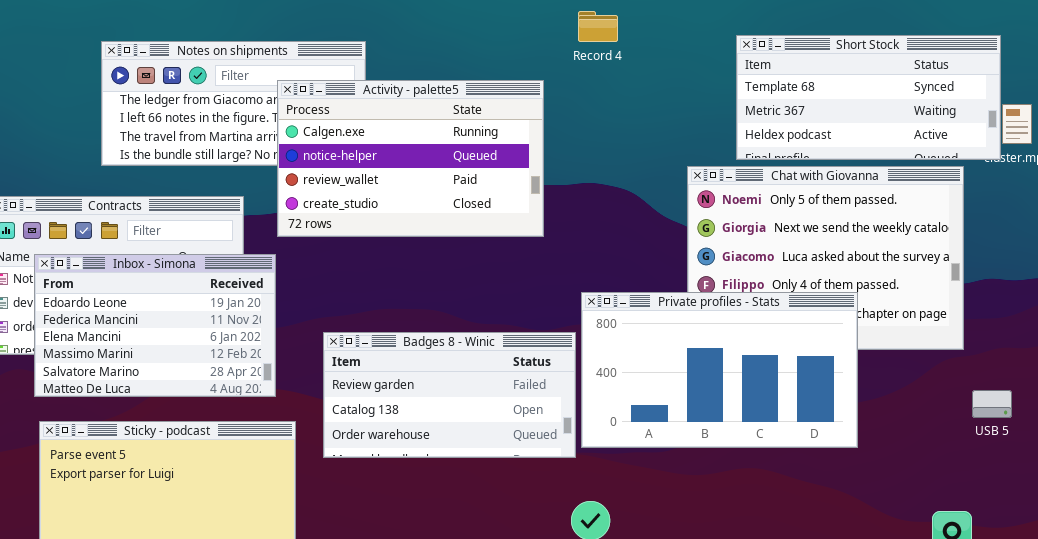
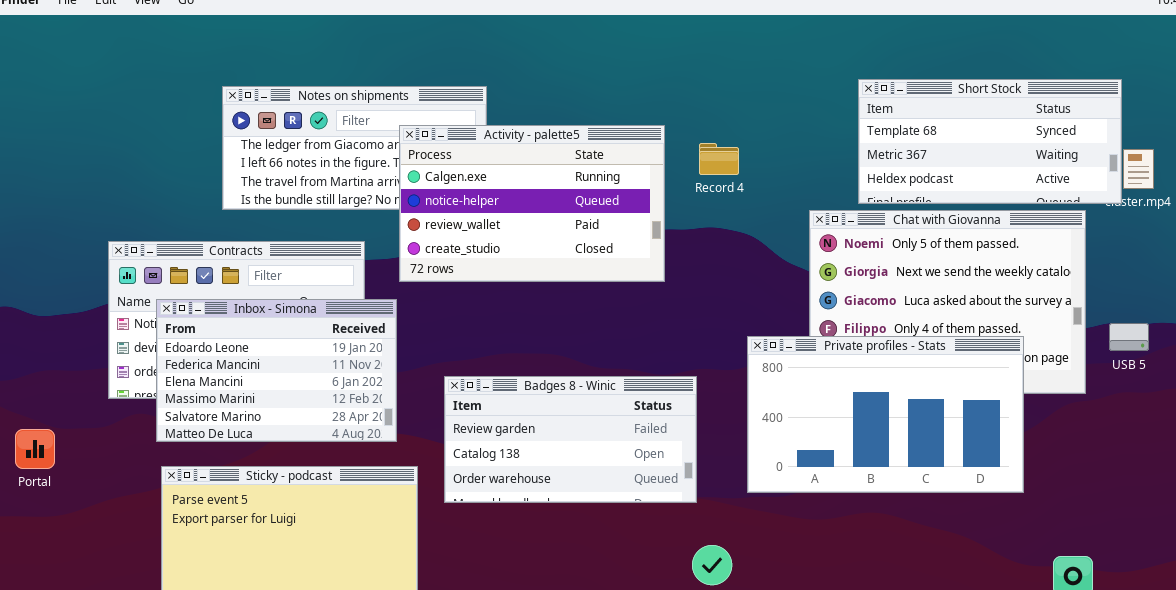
Record 4: [578,11,618,42] -> [699,143,739,175], moved
Private profiles - Stats: [581,292,858,448] -> [747,336,1024,493], moved
USB 5: [972,390,1012,418] -> [1109,323,1149,351], moved

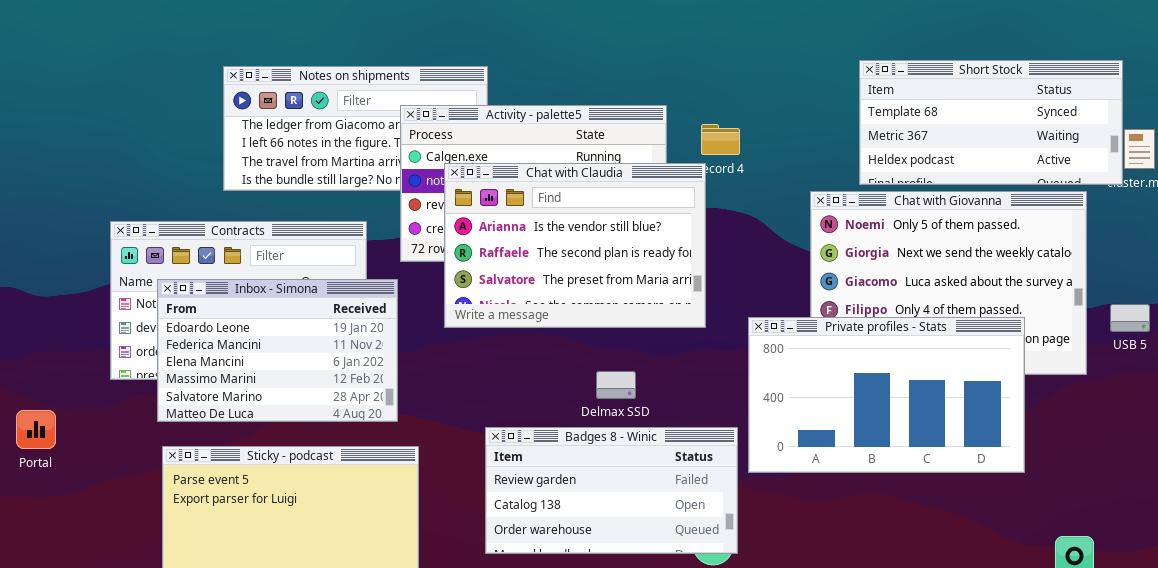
Chat with Claudia: none -> [444,163,706,328], opened
Badges 8 - Winic: [444,376,697,503] -> [485,427,738,554], moved

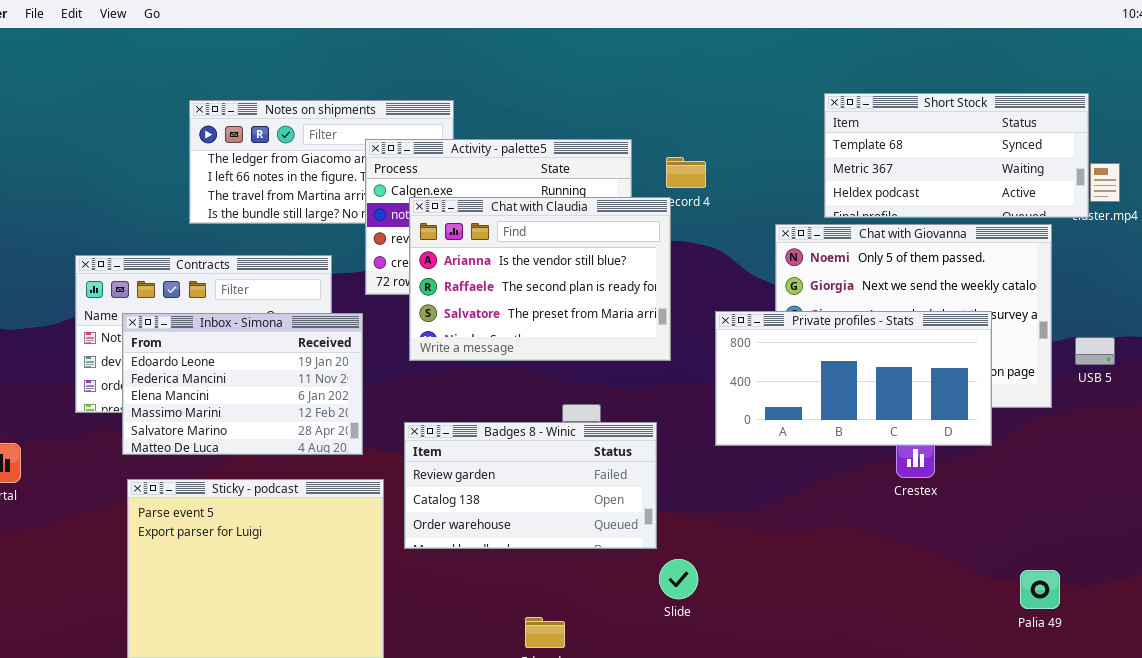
Private profiles - Stats: [748,317,1025,473] -> [715,311,992,446], moved, resized
Badges 8 - Winic: [485,427,738,554] -> [404,422,657,549], moved

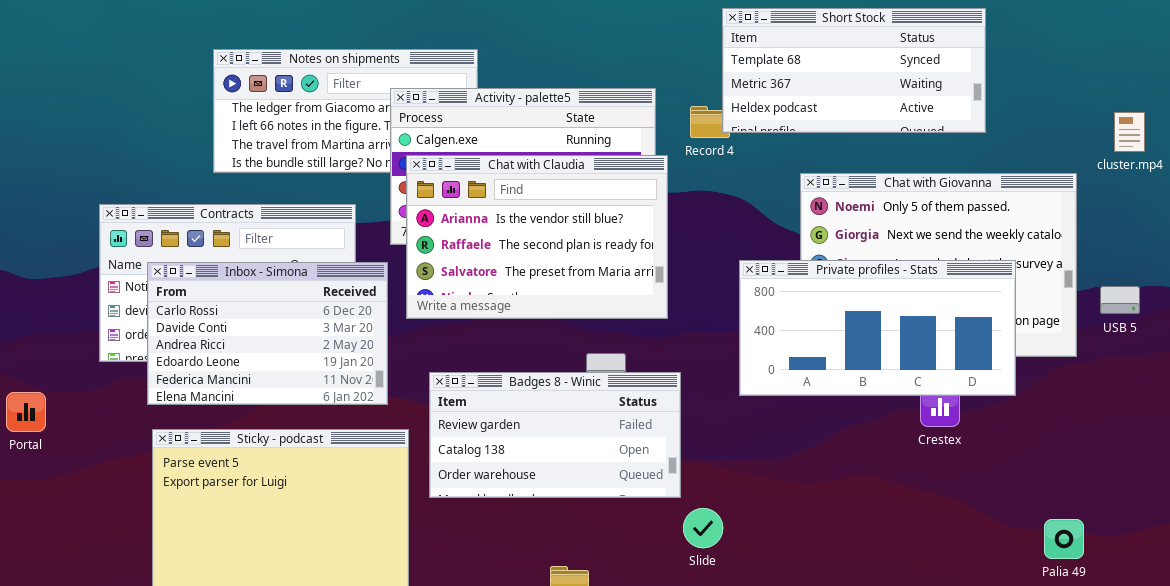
Short Stock: [824,93,1089,218] -> [722,8,986,133], moved
Chat with Claudia: [409,197,671,361] -> [406,155,668,319], moved
Inbox - Simona: [122,313,363,455] -> [147,262,388,405], scrolled up 3 rows

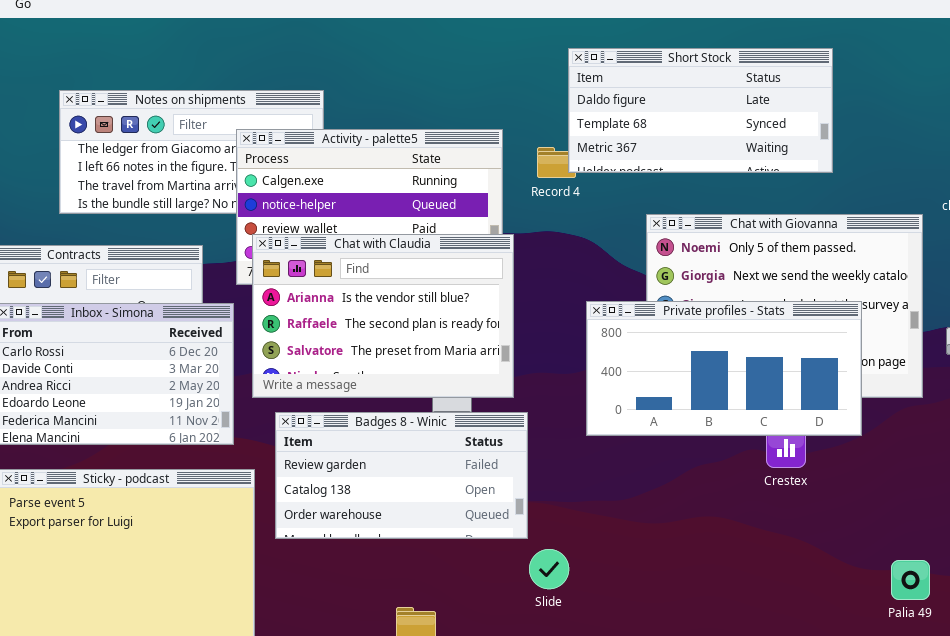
Short Stock: [722,8,986,133] -> [568,48,833,173], scrolled up 1 row
Chat with Claudia: [406,155,668,319] -> [252,234,514,398], moved

